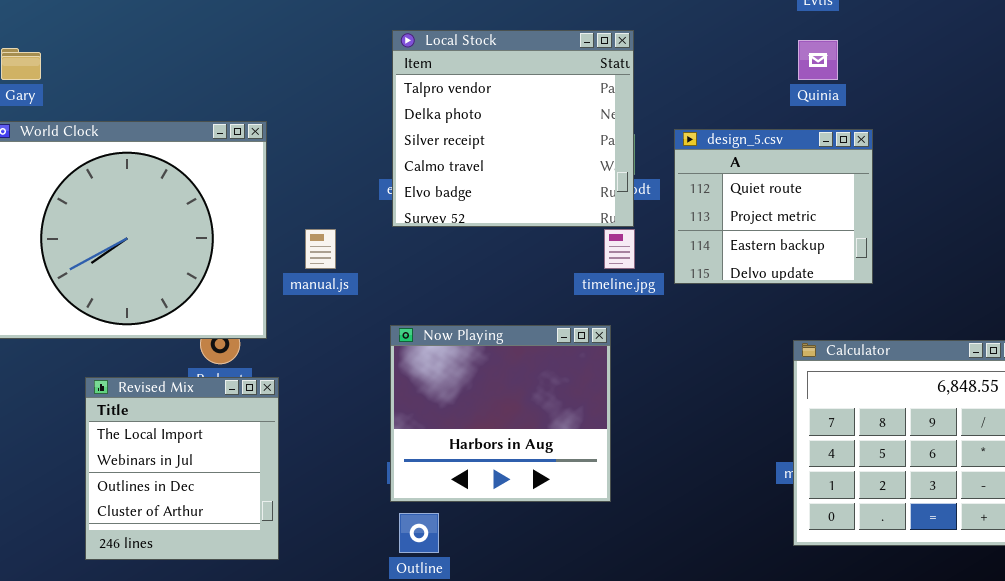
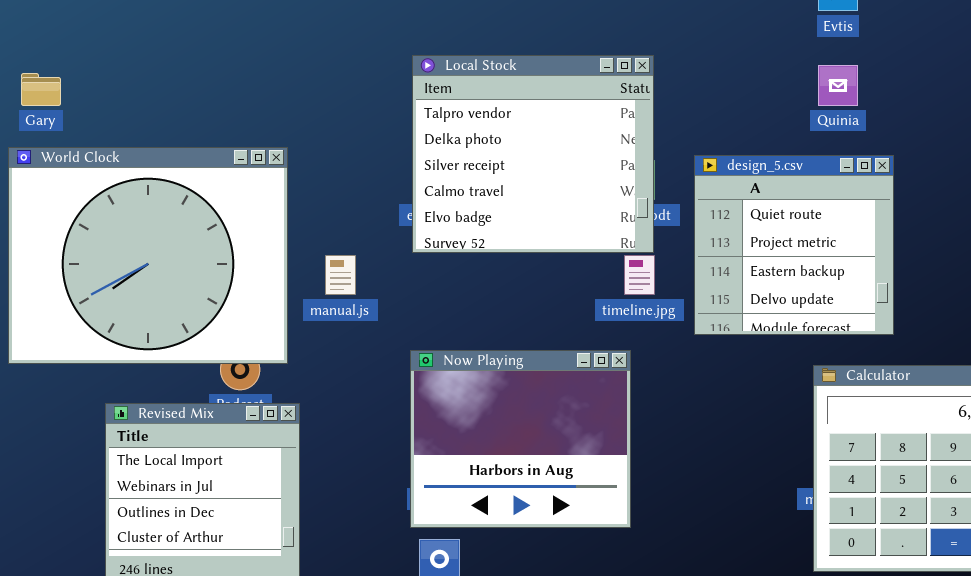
design_5.csv: [674,129,873,284] -> [694,155,894,335], resized

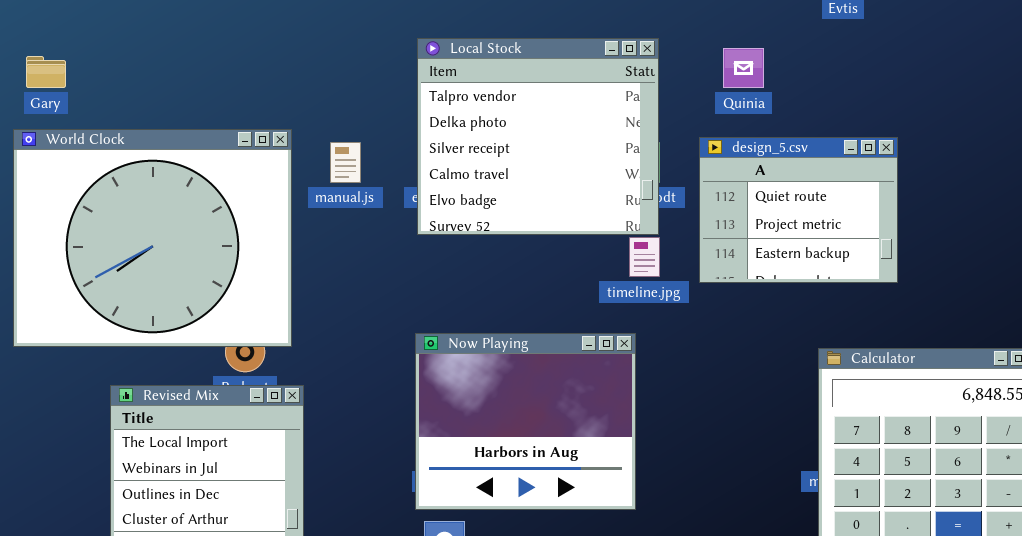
Quinia: [818,65,858,106] -> [723,48,764,88], moved
design_5.csv: [694,155,894,335] -> [699,137,898,283], resized
manual.js: [325,255,356,295] -> [330,142,361,183], moved

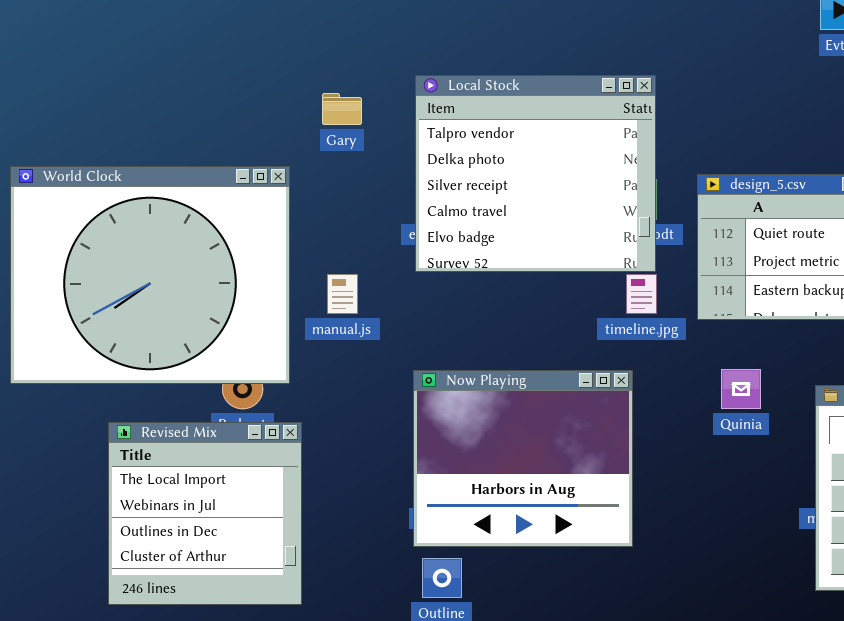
Quinia: [723,48,764,88] -> [721,369,761,409], moved
Gary: [26,56,66,88] -> [322,93,362,125], moved
manual.js: [330,142,361,183] -> [327,274,358,314], moved

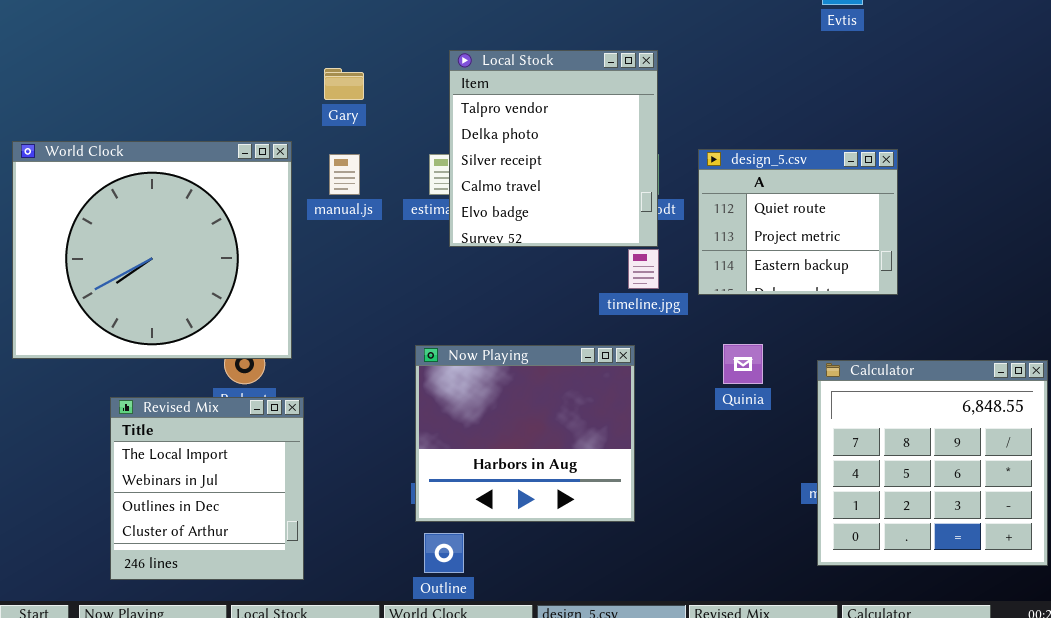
Local Stock: [415,75,656,272] -> [449,50,658,247], resized
manual.js: [327,274,358,314] -> [329,154,360,195], moved

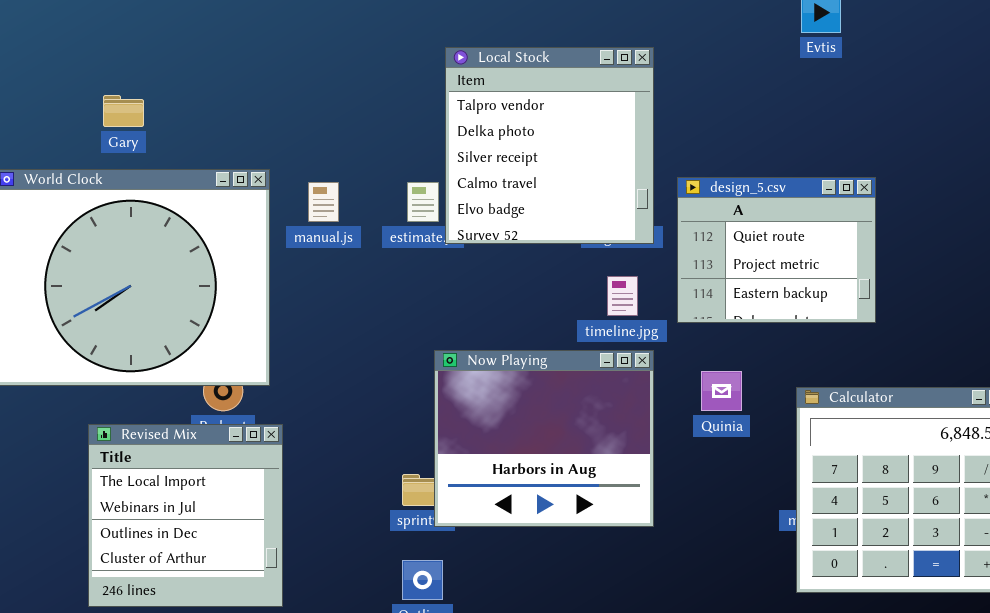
Local Stock: [449,50,658,247] -> [445,47,654,244], moved
Gary: [324,68,364,100] -> [103,95,144,127], moved
Now Playing: [415,345,635,522] -> [434,350,654,527], moved

